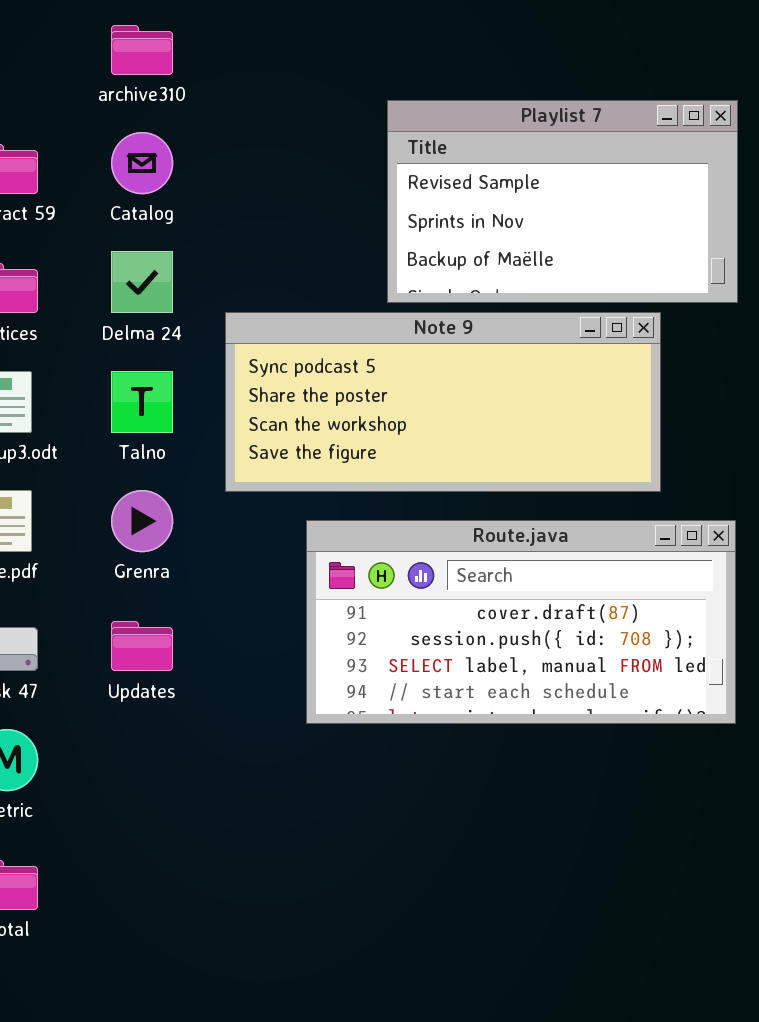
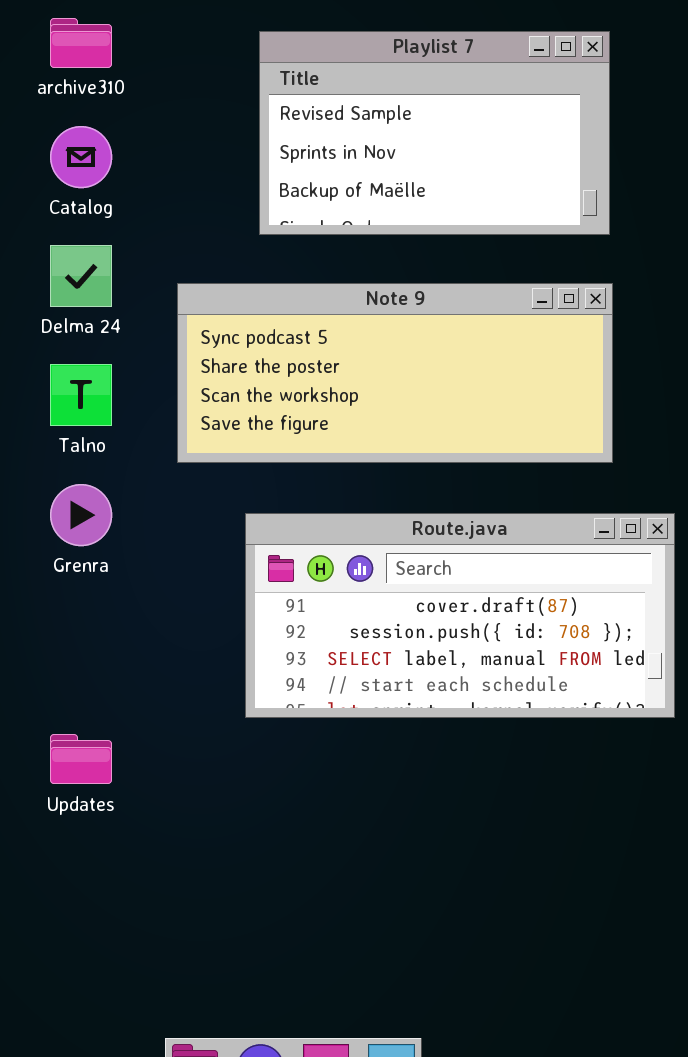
Playlist 7: [387,100,738,303] -> [259,31,610,235], moved
Note 9: [225,312,661,492] -> [177,283,613,463], moved
Updates: [111,621,173,671] -> [50,734,112,784], moved

